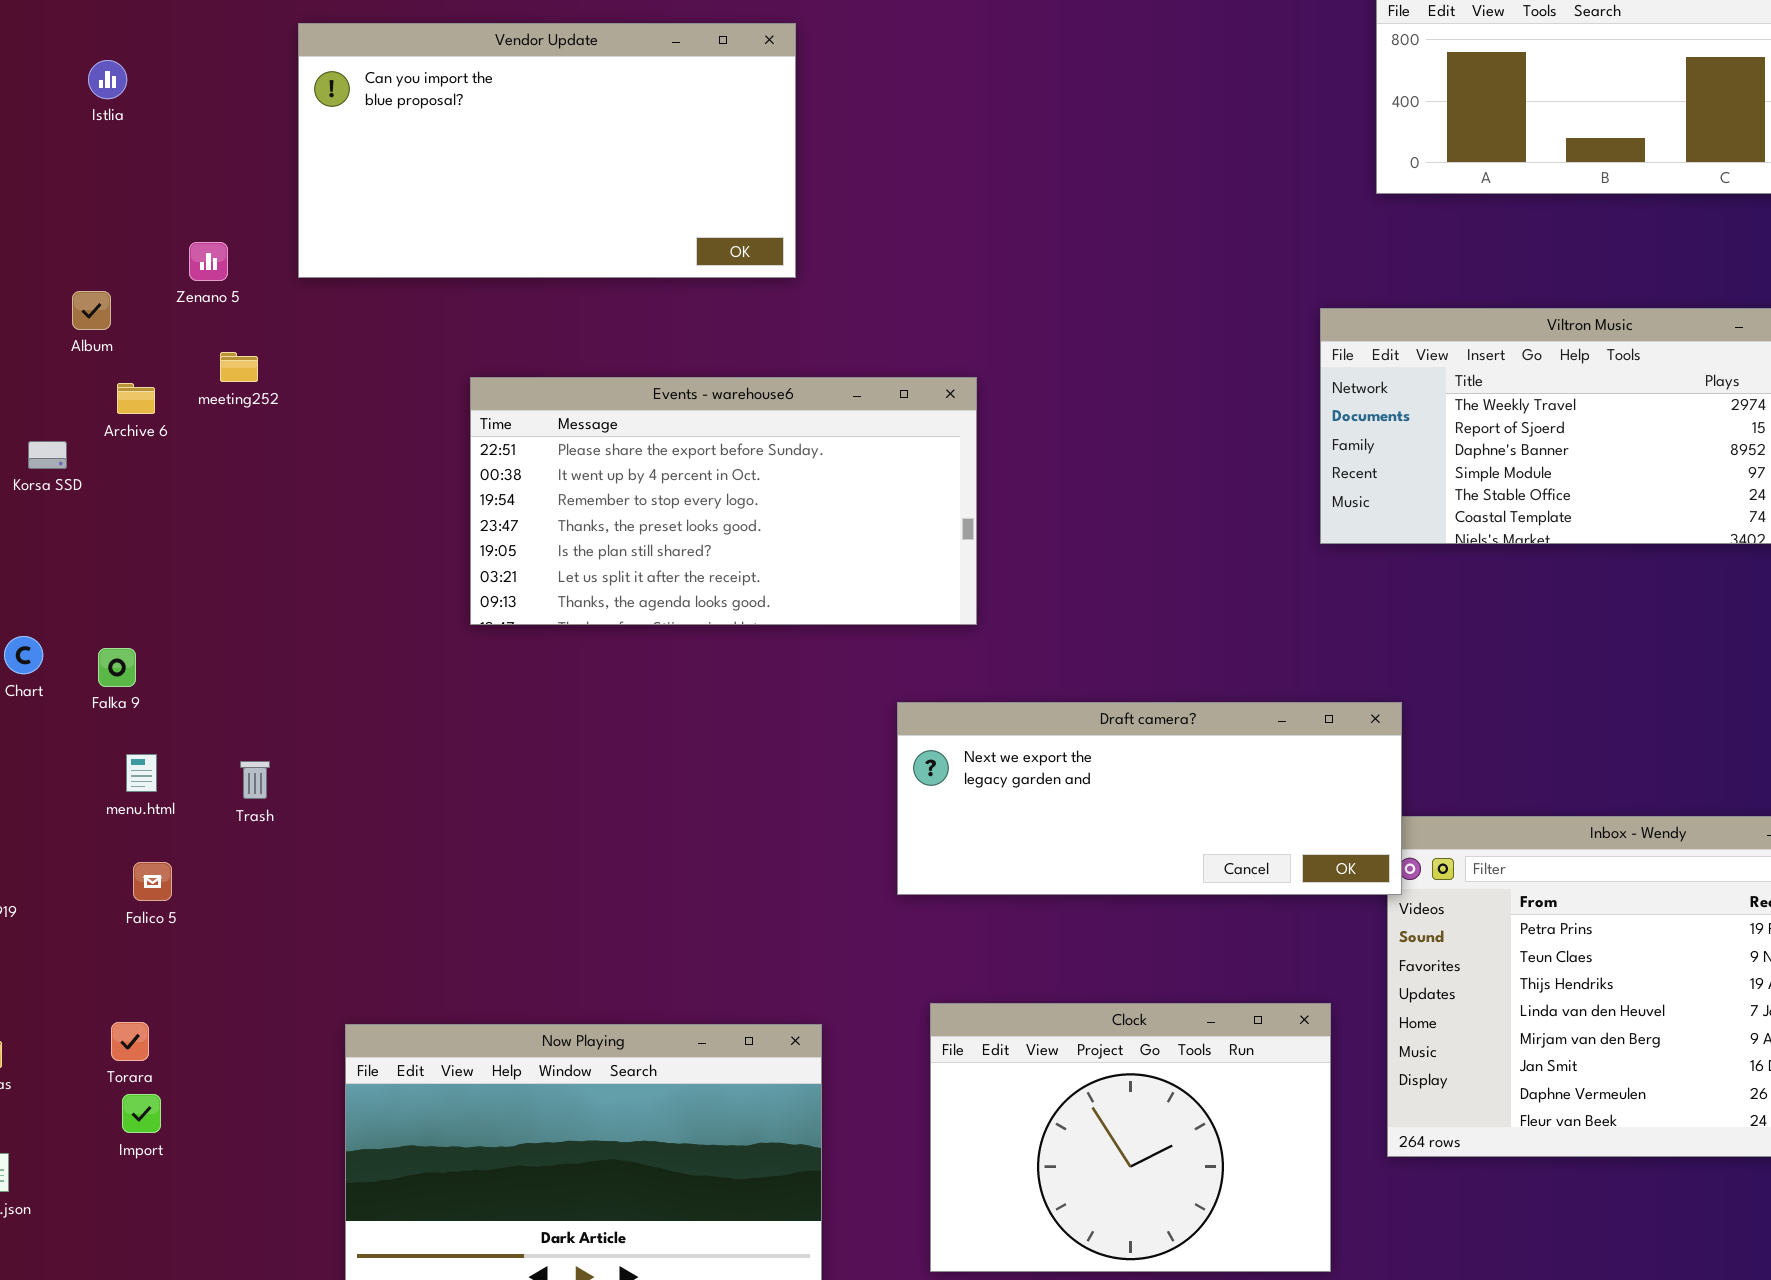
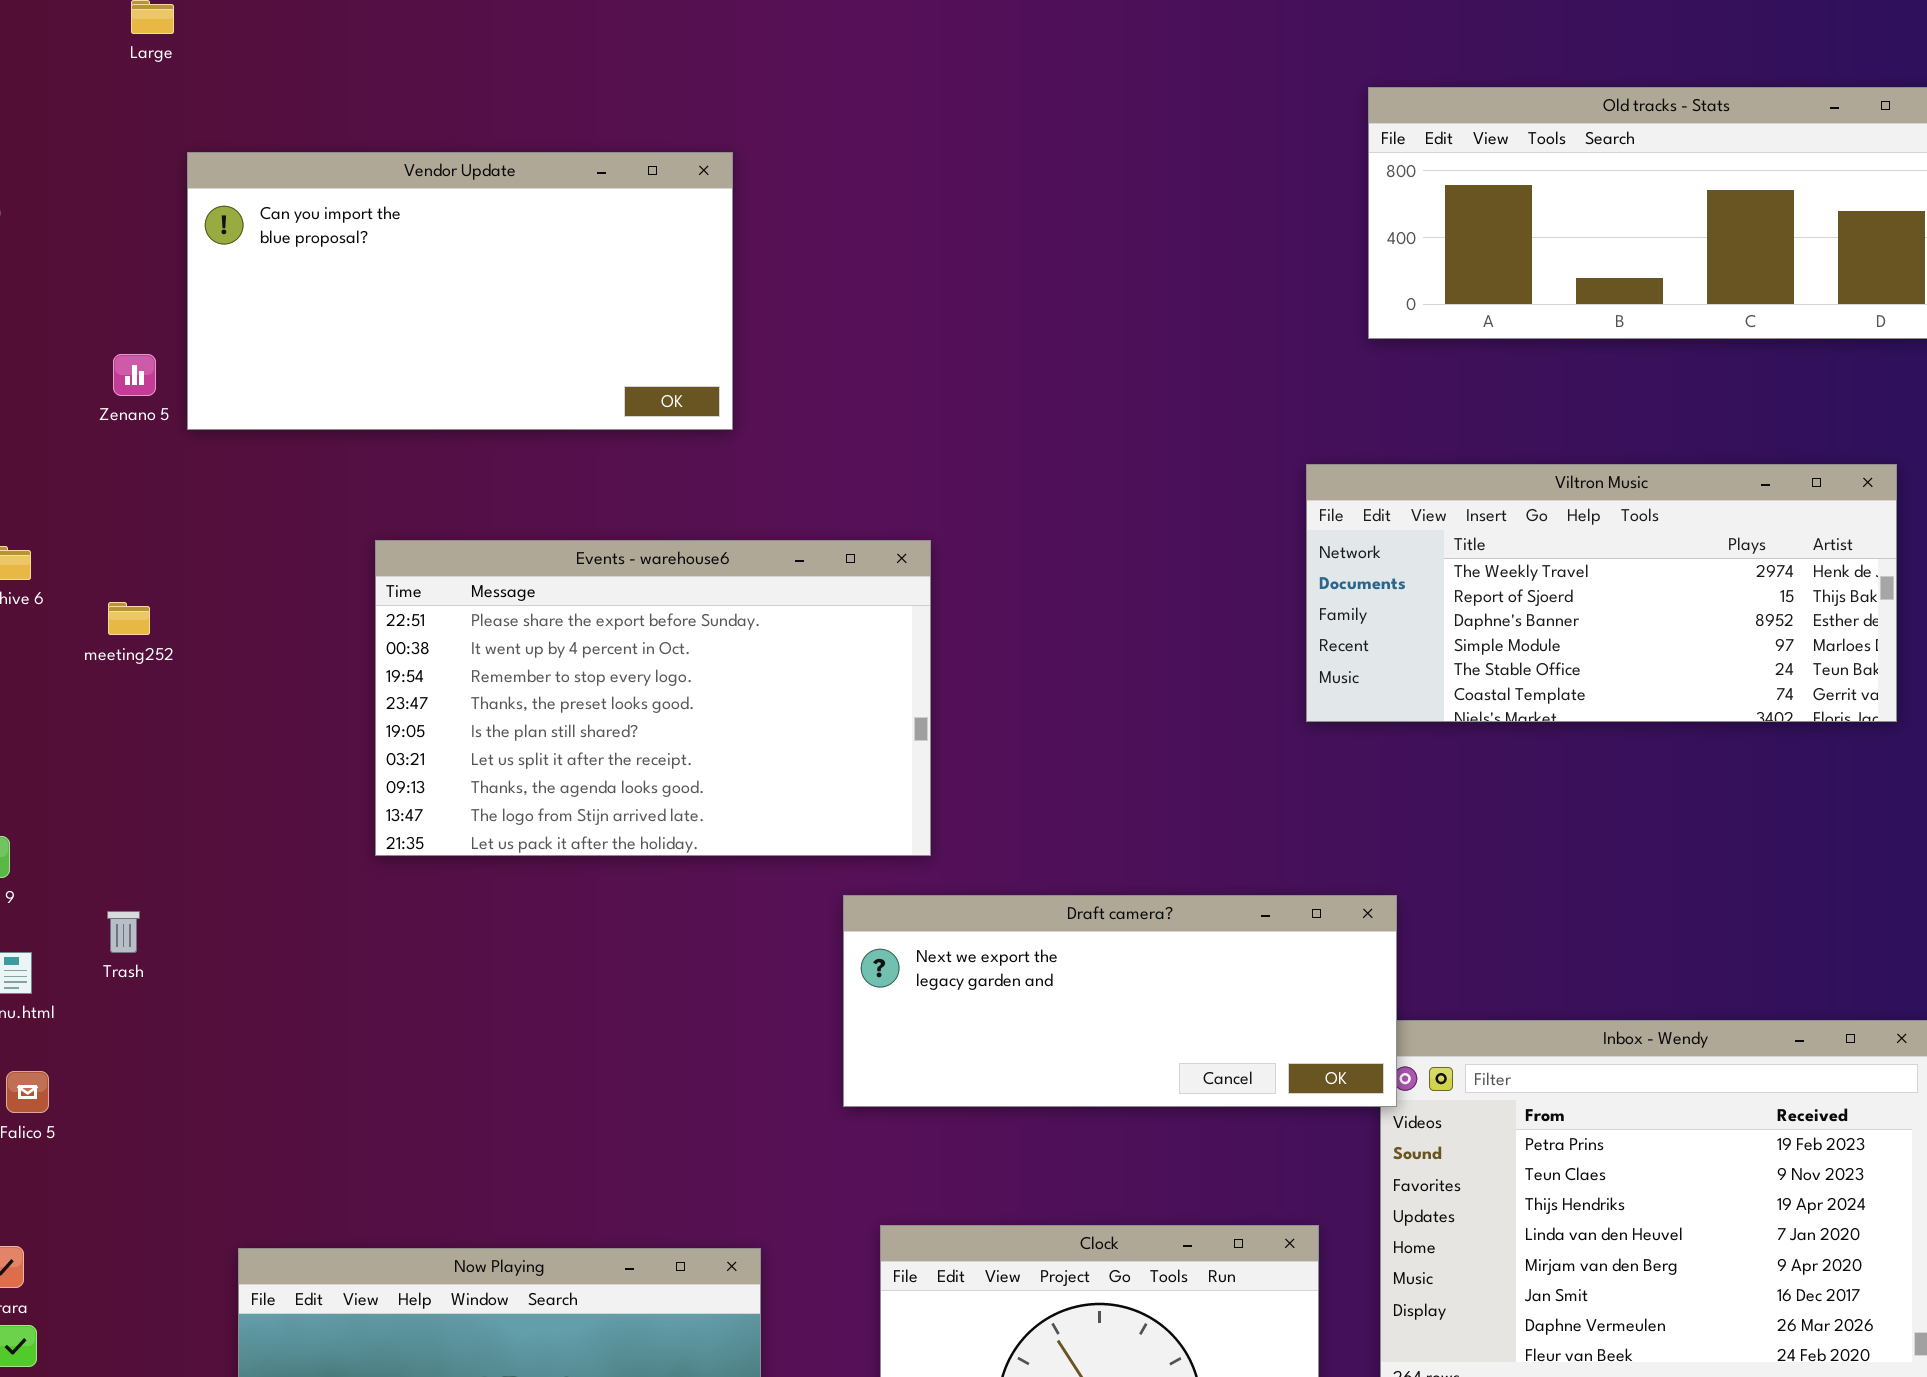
Zenano 5: [189,242,228,281] -> [113,354,156,396], moved
meeting252: [220,352,258,382] -> [108,602,150,635], moved
Events - warehouse6: [470,377,977,625] -> [375,540,931,856], resized
Trash: [240,761,270,799] -> [107,911,140,953], moved

